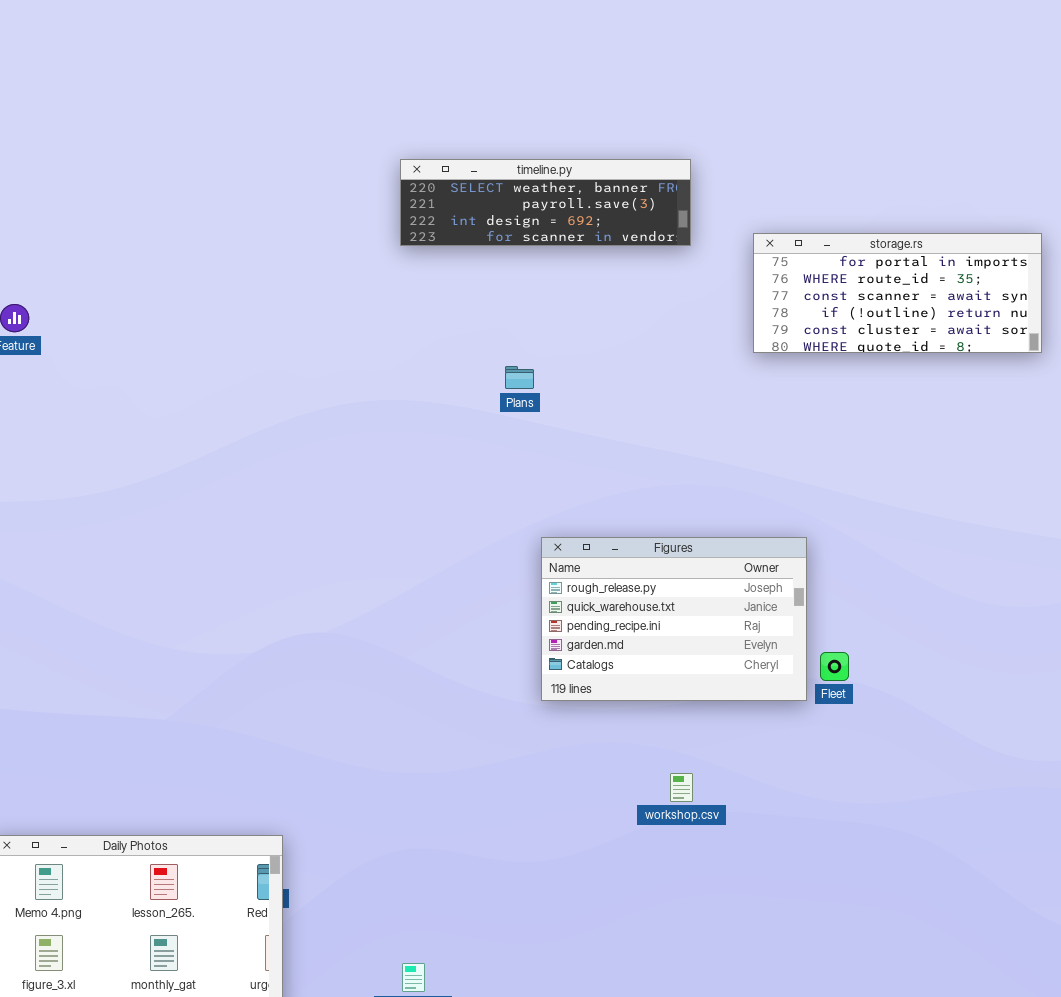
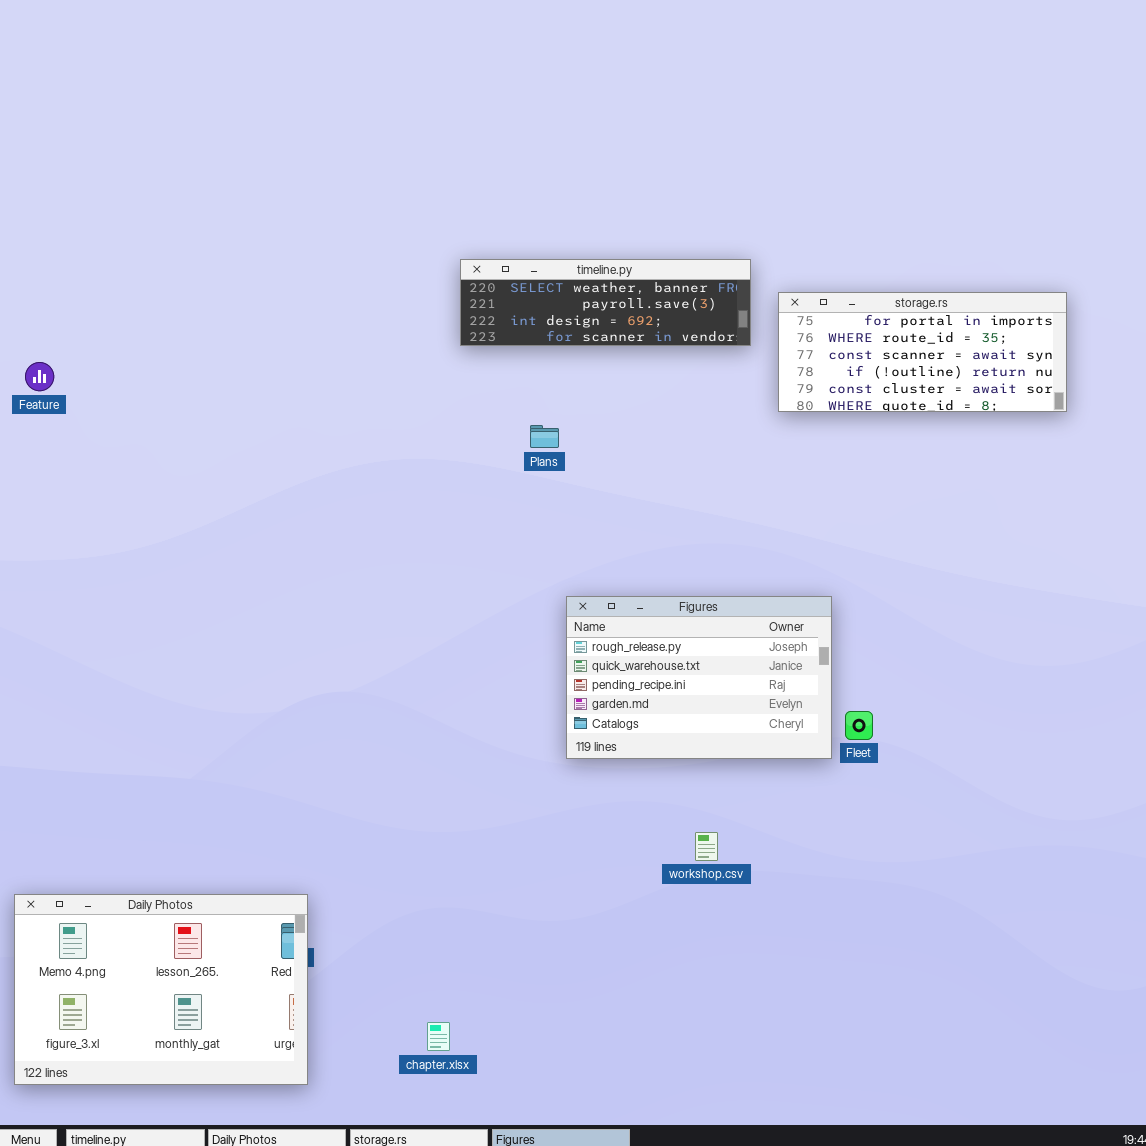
timeline.py: [400,159,691,246] -> [460,259,751,346], moved

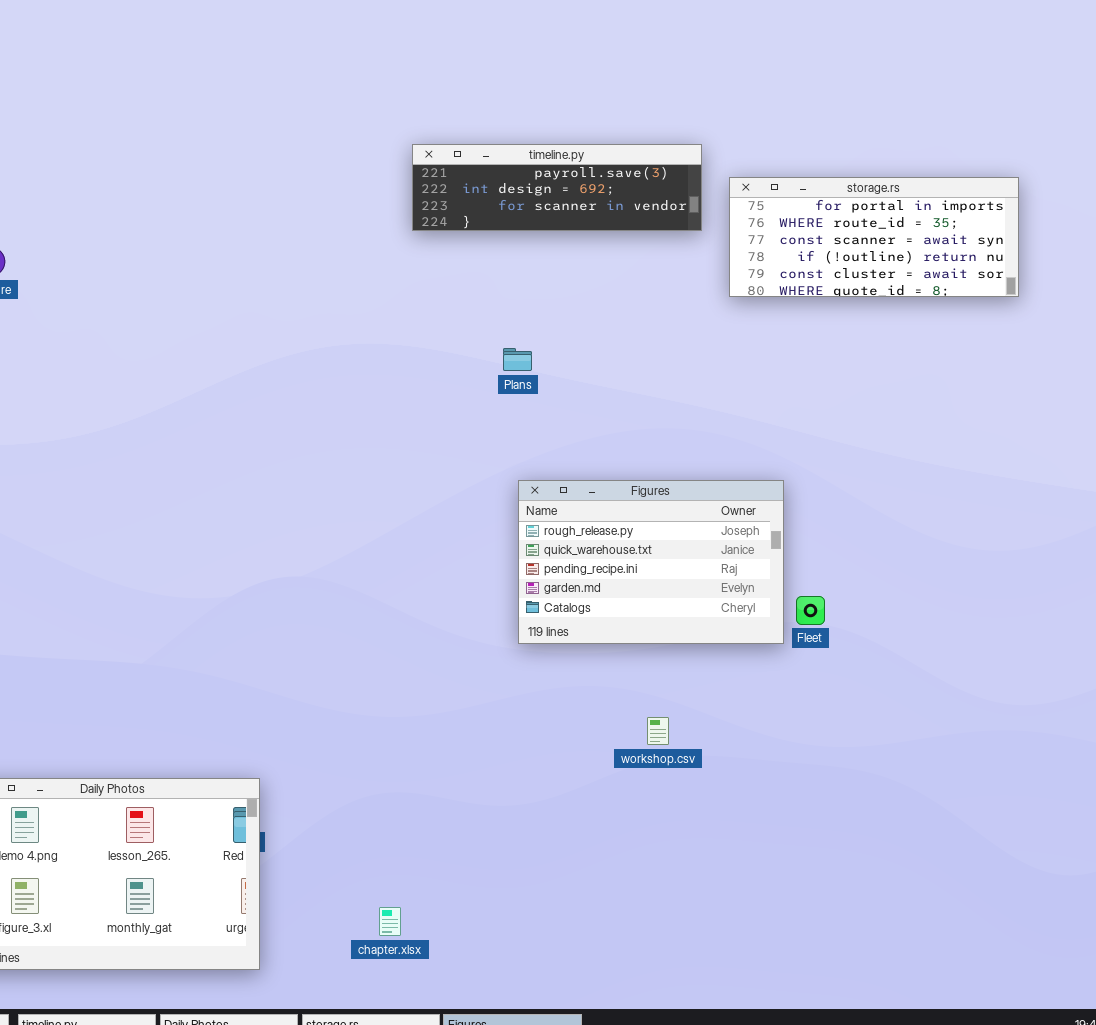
timeline.py: [460,259,751,346] -> [412,144,702,231], scrolled down 1 row
Plans: [530,425,559,448] -> [503,348,532,371], moved

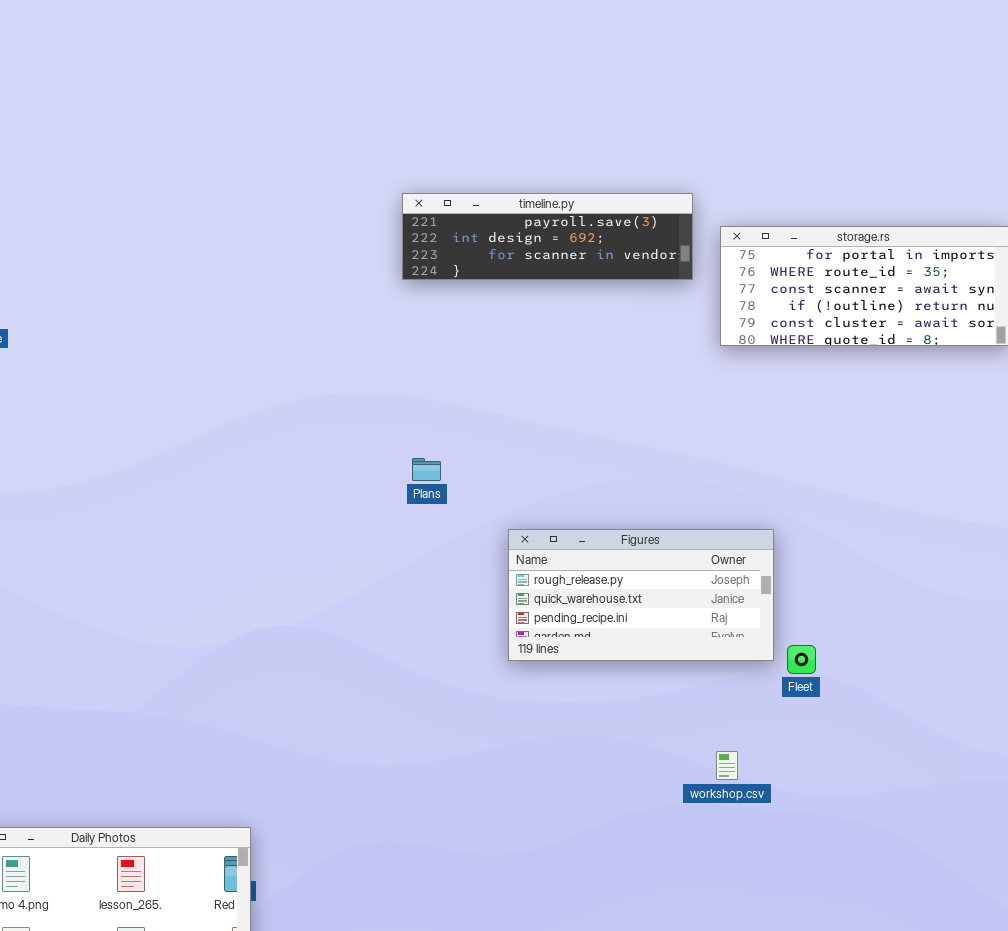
Plans: [503,348,532,371] -> [412,458,441,481], moved
Figures: [518,480,784,644] -> [508,529,774,661], resized
workshop.csv: [647,717,669,745] -> [716,751,738,780], moved

